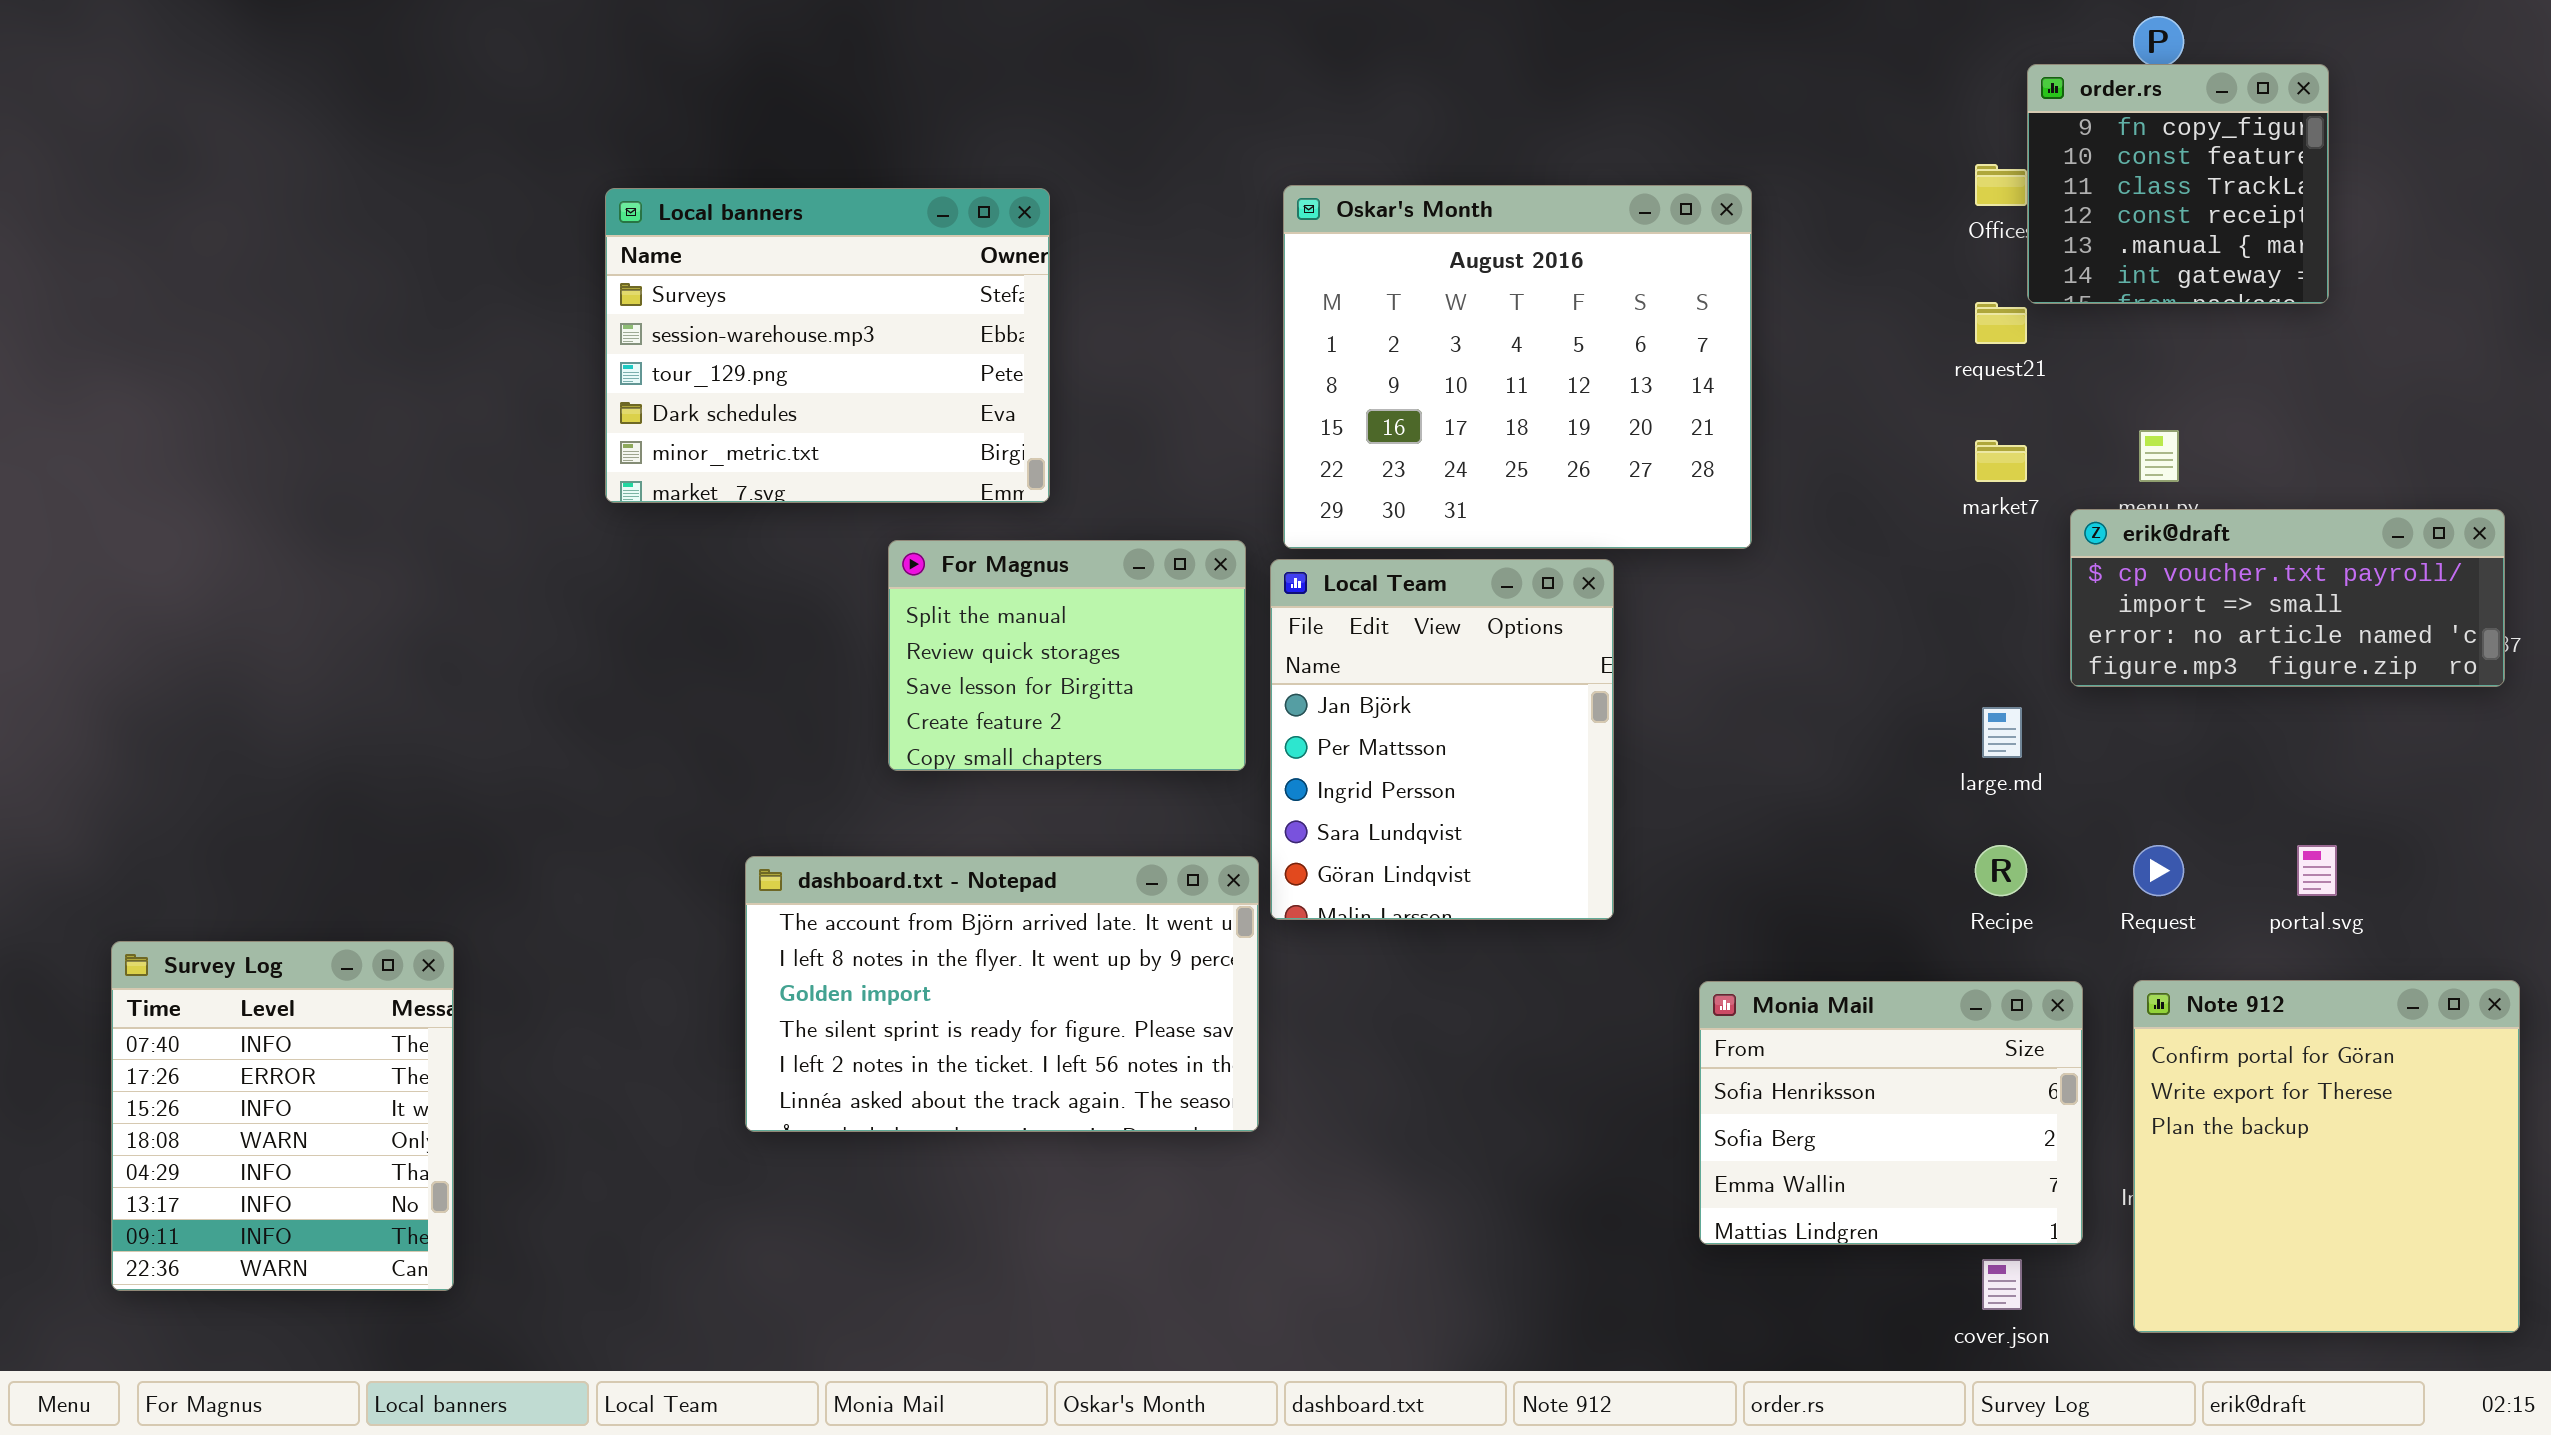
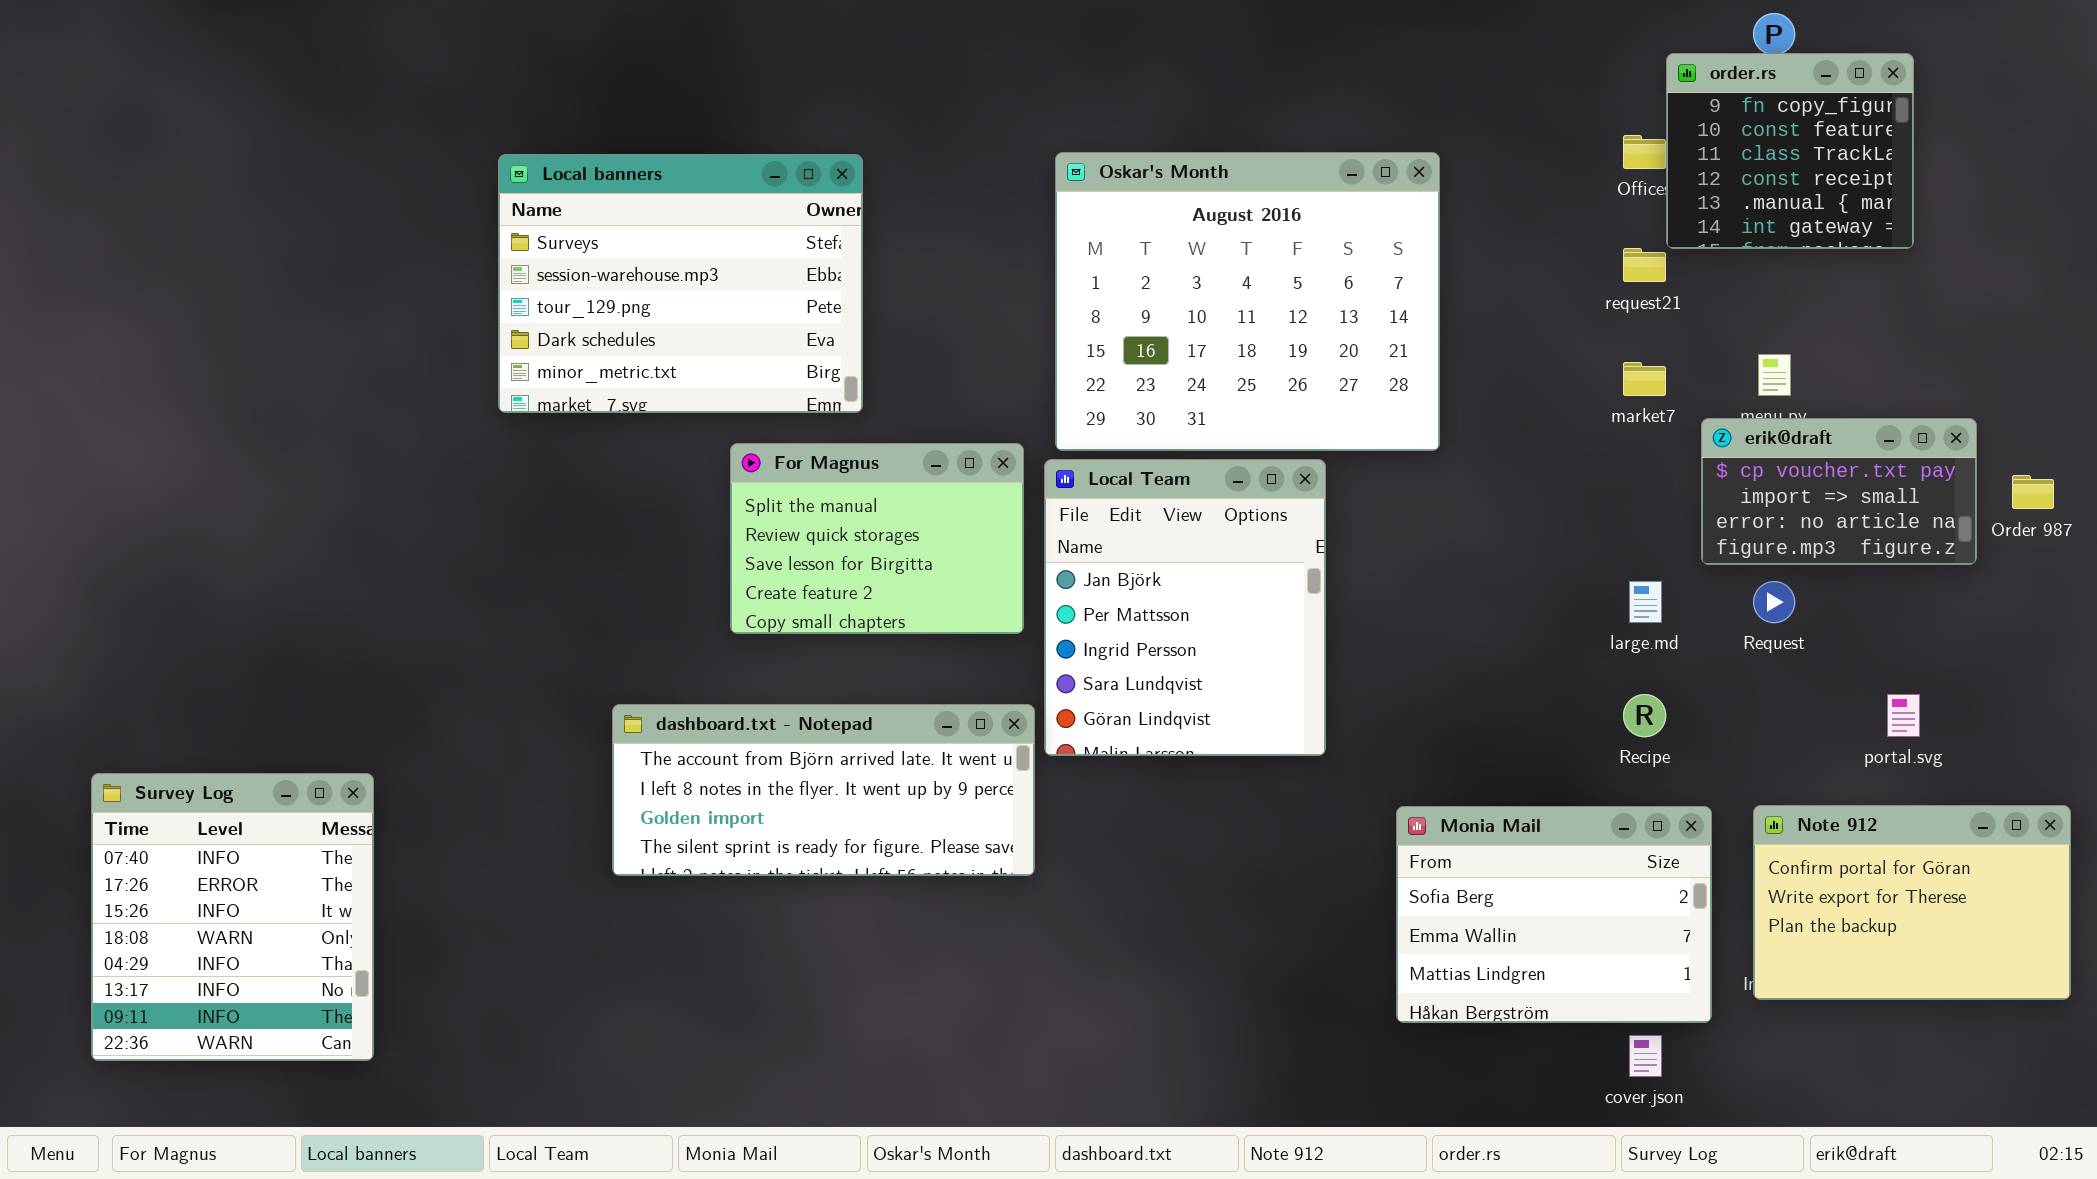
erik@draft: [2070,509,2505,687] -> [1701,418,1977,565], resized
Request: [2133,845,2184,896] -> [1753,581,1795,623], moved
dashboard.txt - Notepad: [745,856,1259,1132] -> [612,704,1035,876], resized
Note 912: [2133,980,2520,1333] -> [1753,805,2071,1000], resized
Monia Mail: [1699,981,2083,1245] -> [1396,806,1712,1023], scrolled down 1 row

